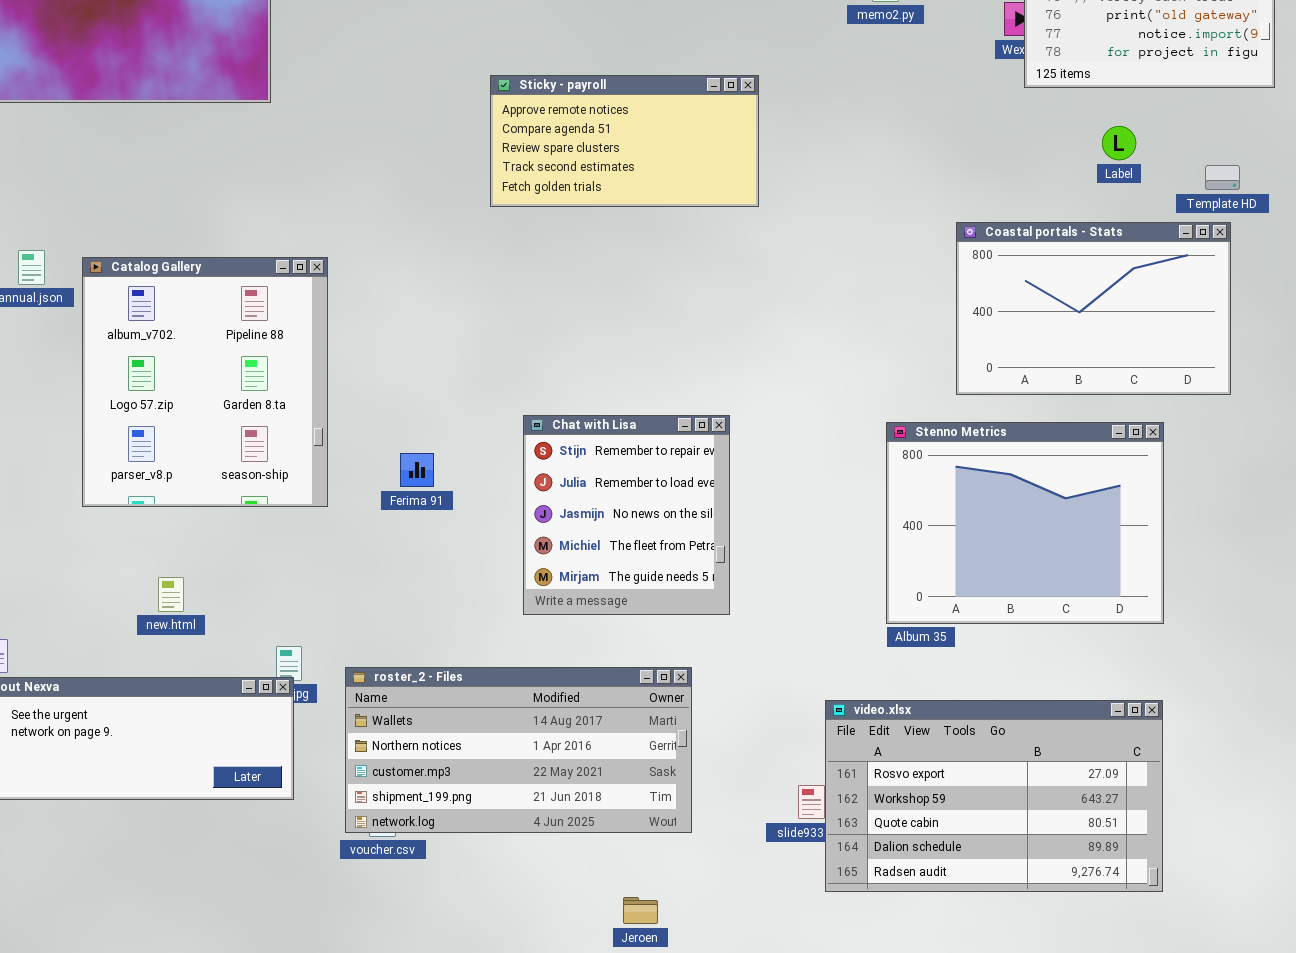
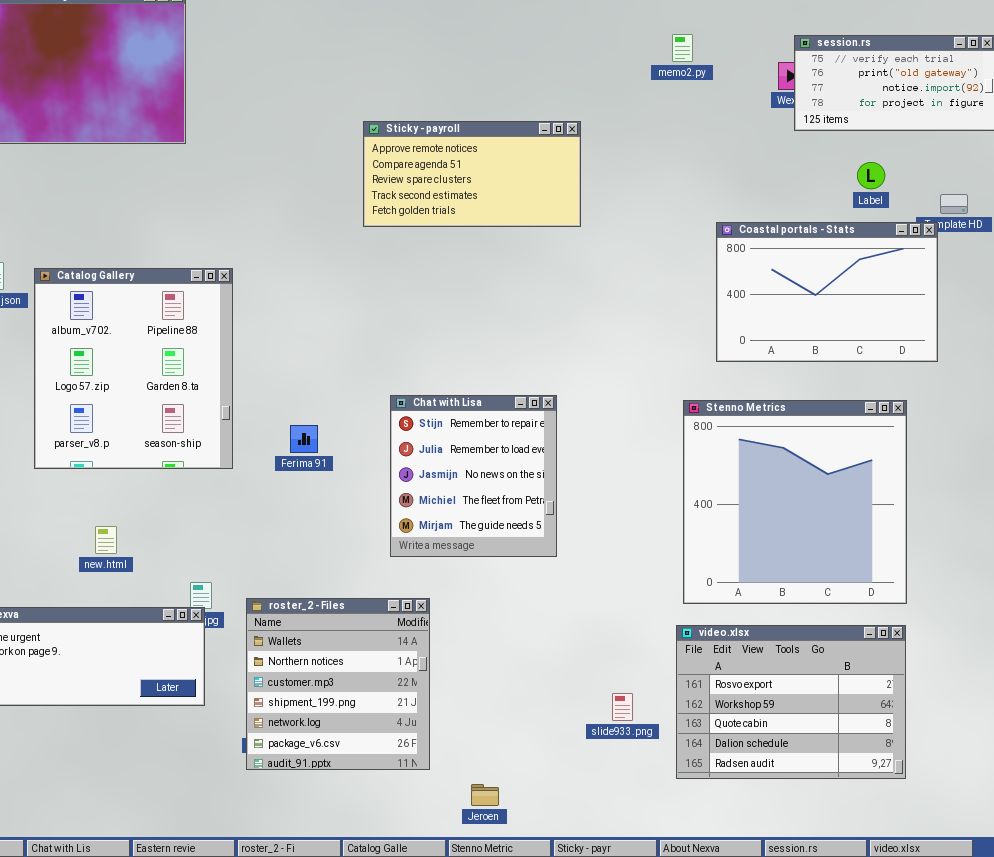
Coastal portals - Stats: [956,222,1231,395] -> [716,222,938,362], moved
Stenno Metrics: [886,422,1164,624] -> [683,400,907,604], resized
roster_2 - Files: [345,667,692,833] -> [246,598,430,770], resized
video.xlsx: [825,700,1163,892] -> [676,625,906,779], resized

